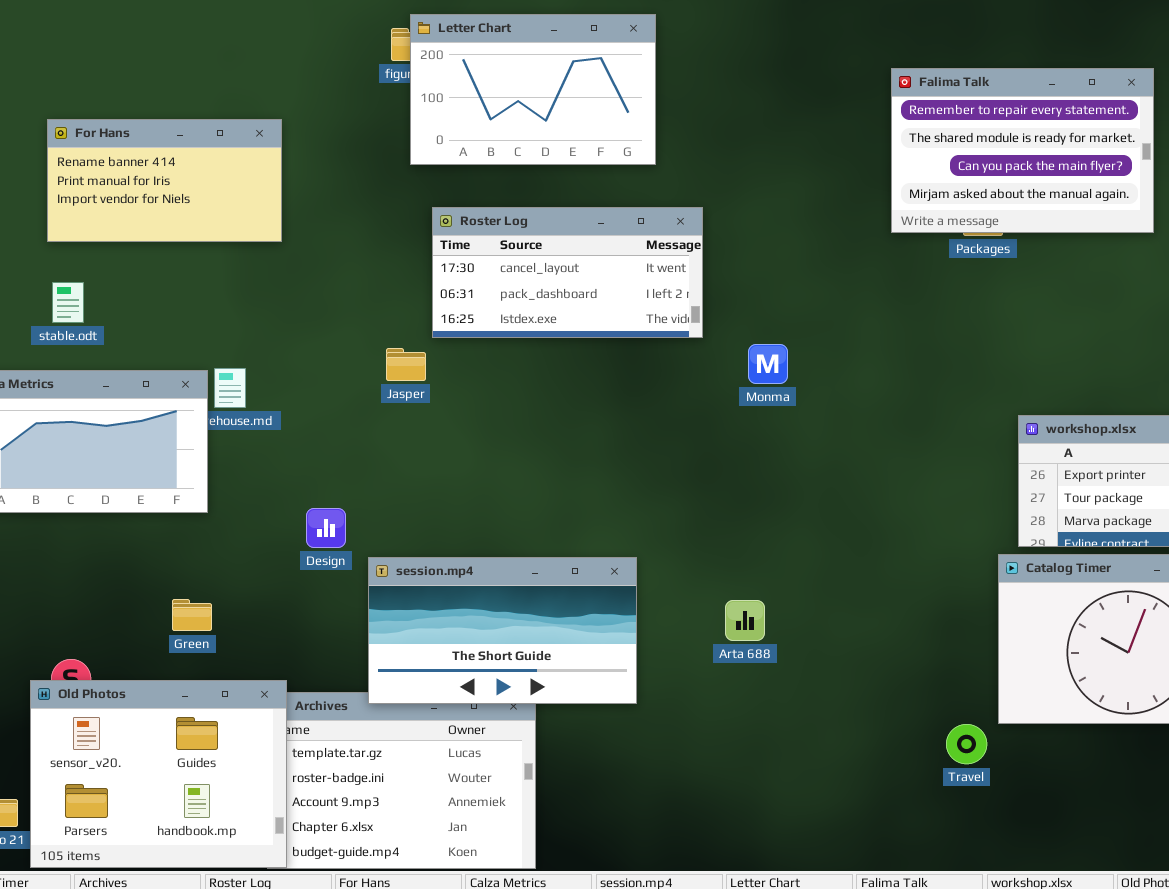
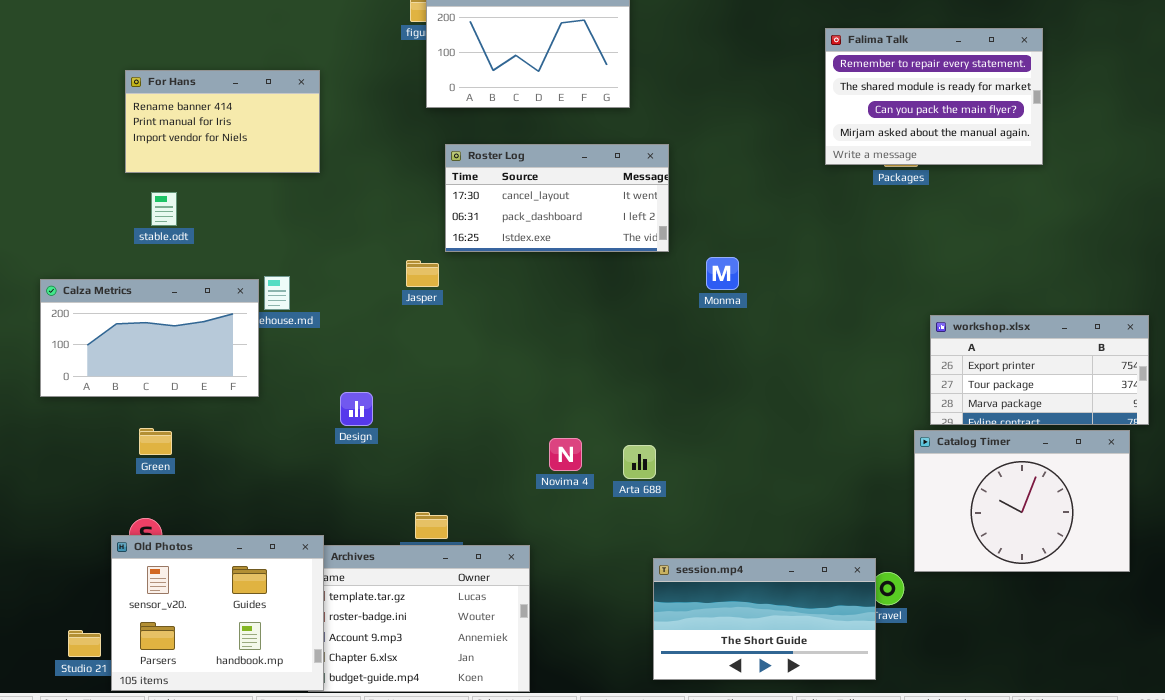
stable.odt: [52,282,84,323] -> [151,192,177,226], moved
session.mp4: [368,557,637,704] -> [653,558,876,680], moved
Green: [172,599,212,631] -> [139,428,172,455], moved
Arta 688: [725,600,765,641] -> [623,445,656,479], moved

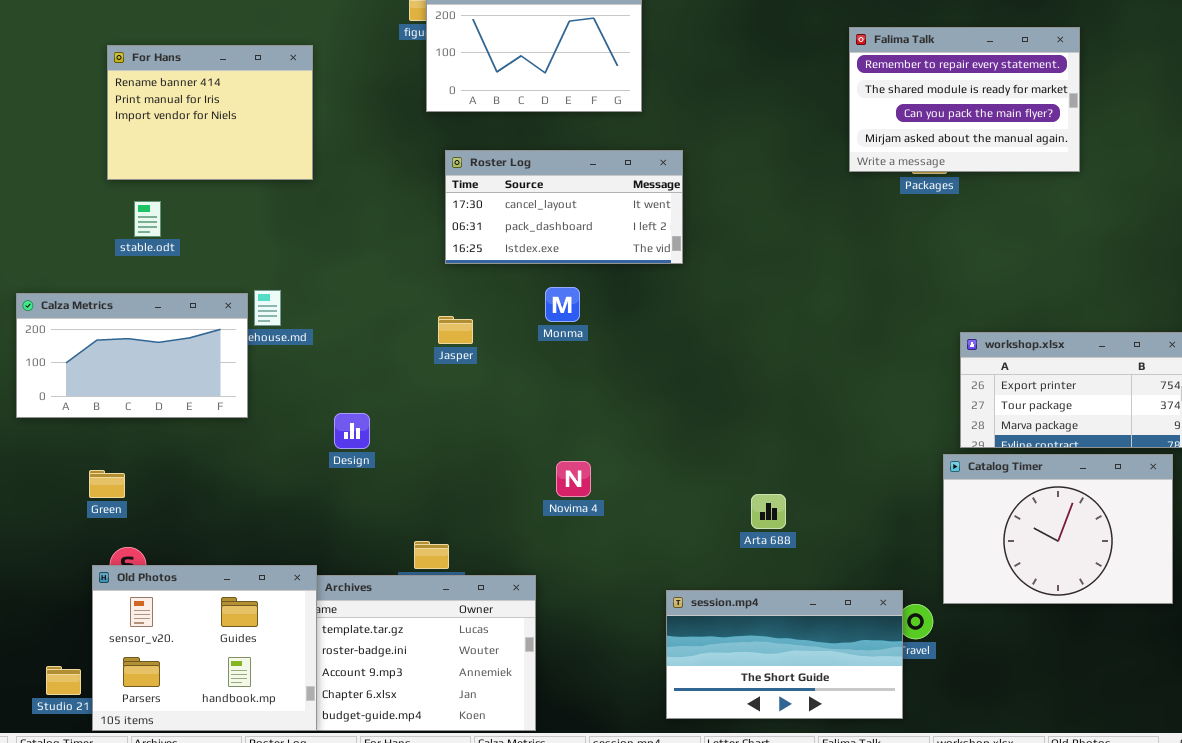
For Hans: [125,70,320,173] -> [107,45,313,180], resized
Monma: [706,257,739,290] -> [545,287,580,322], moved
Jasper: [406,260,439,287] -> [438,316,473,344], moved
Green: [139,428,172,455] -> [89,470,125,498], moved
Arta 688: [623,445,656,479] -> [751,494,786,529], moved

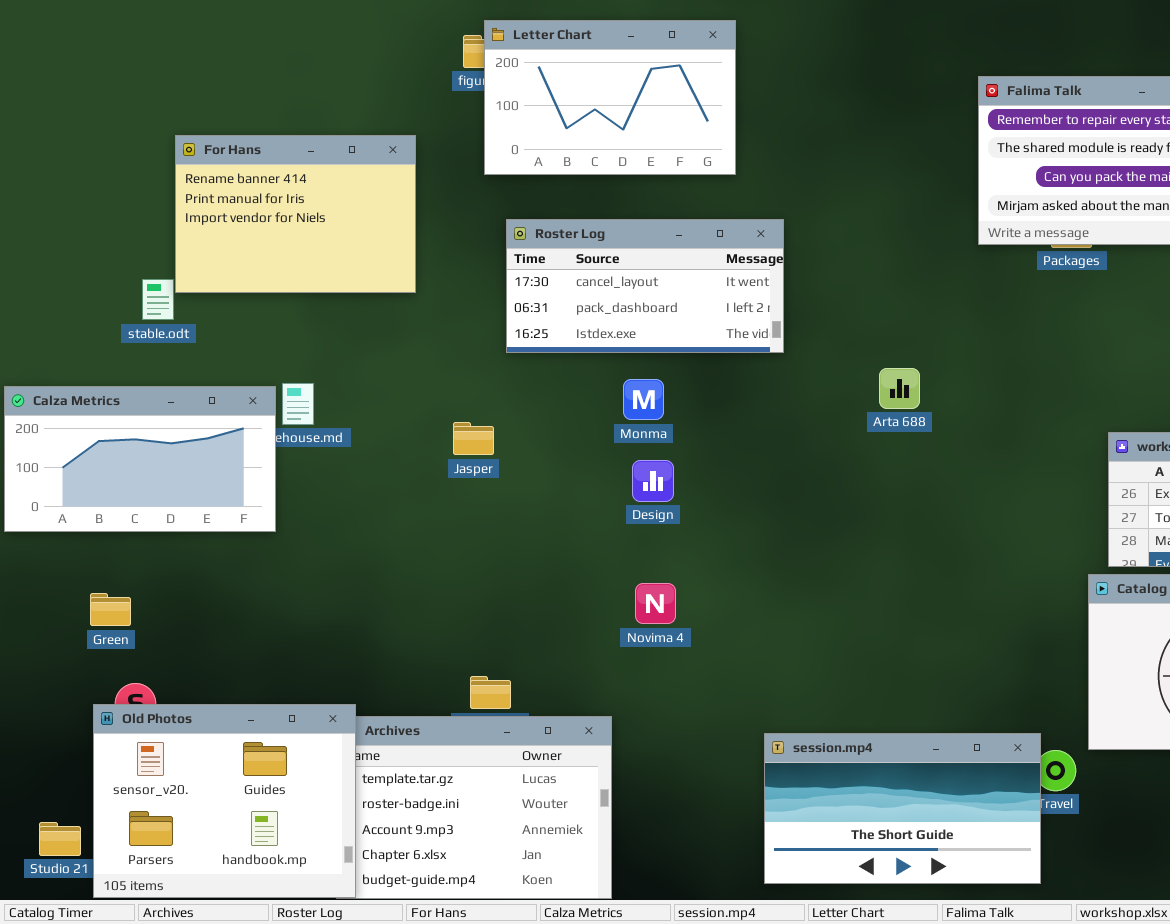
For Hans: [107,45,313,180] -> [175,135,416,293], moved
Jasper: [438,316,473,344] -> [453,422,494,455], moved
Design: [334,413,370,449] -> [632,460,674,502], moved
Arta 688: [751,494,786,529] -> [879,368,920,409], moved

